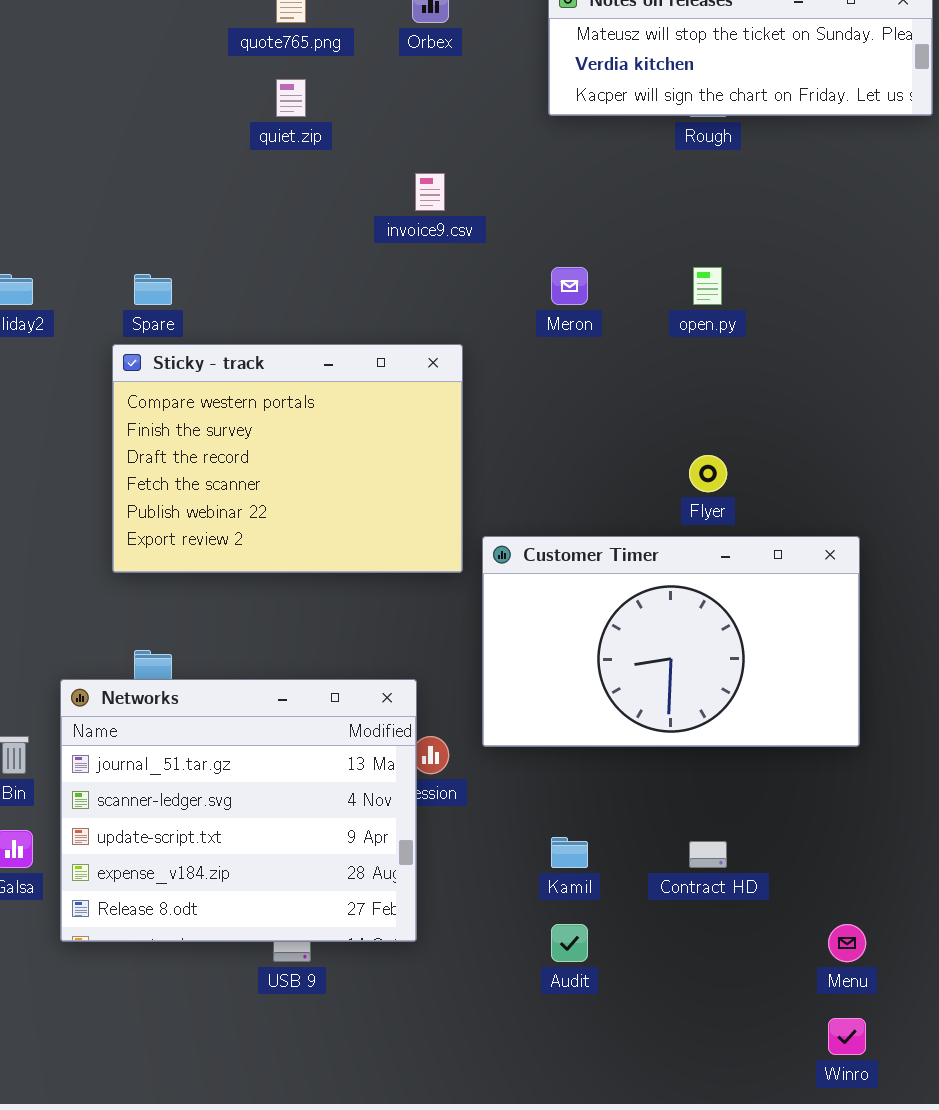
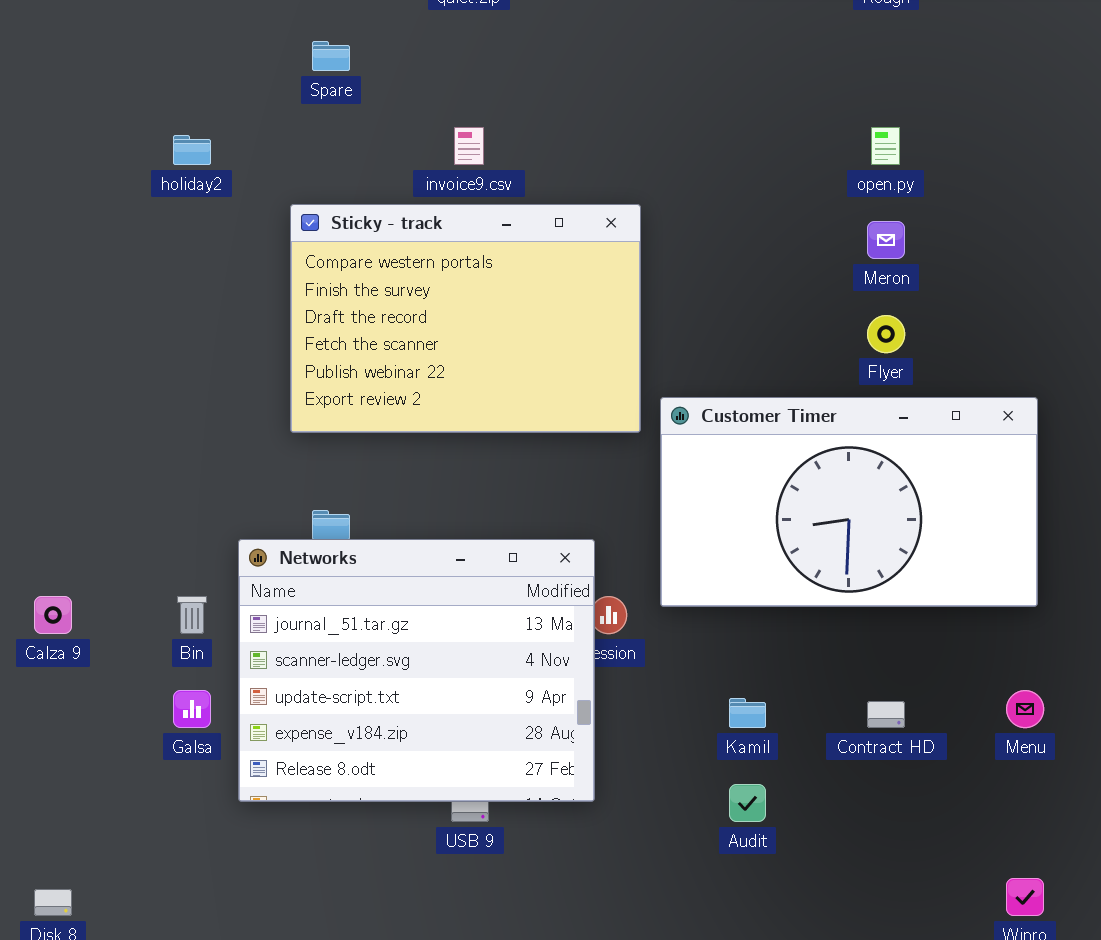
invoice9.csv: [415,173,445,211] -> [454,127,484,165], moved
Meron: [551,267,588,305] -> [867,221,905,259], moved
Spare: [134,274,172,305] -> [312,41,350,71], moved
Menu: [828,924,866,962] -> [1006,690,1044,728], moved

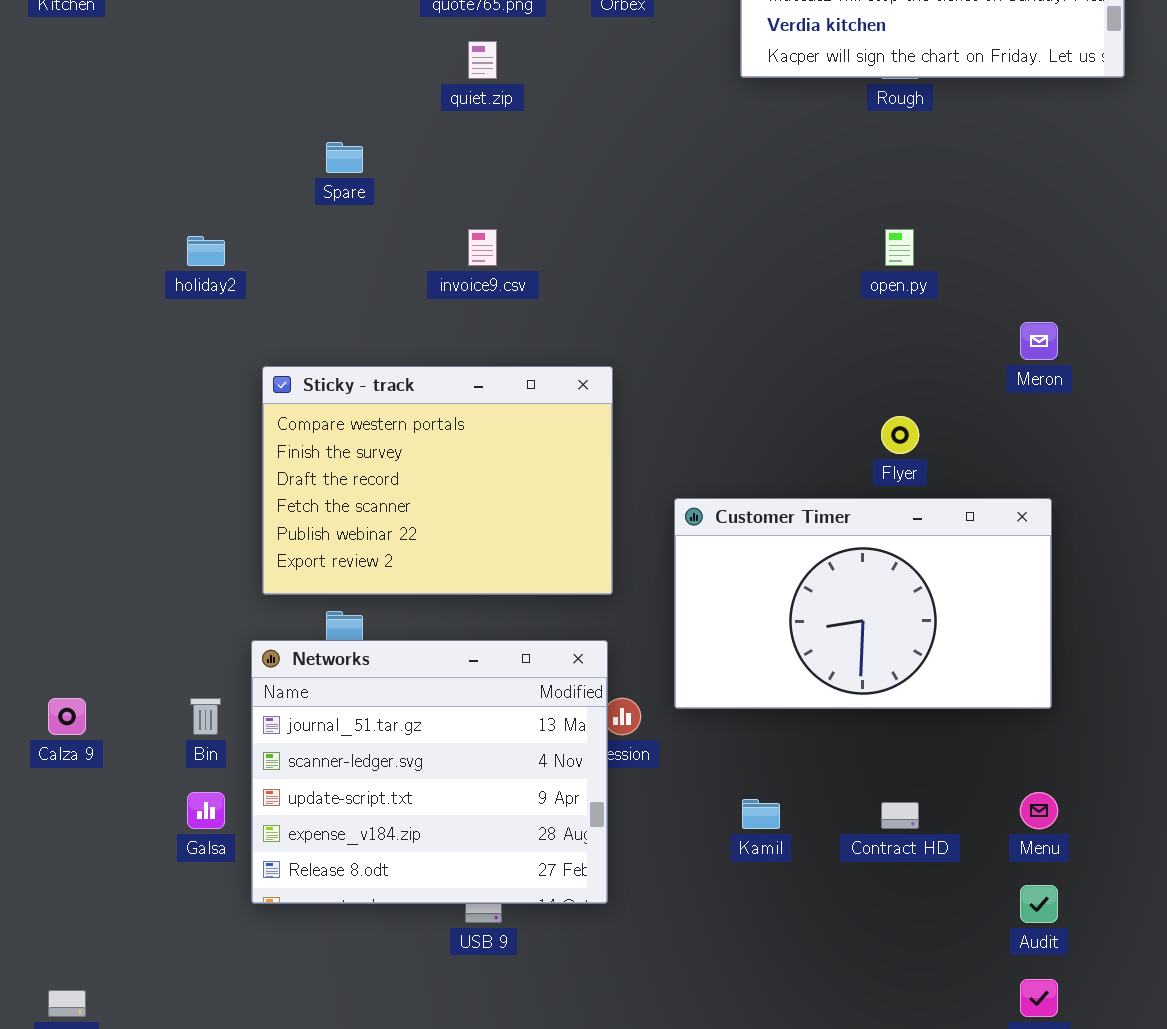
Sticky - track: [290,204,641,433] -> [262,366,613,595], moved
Meron: [867,221,905,259] -> [1020,322,1058,360], moved
Audit: [729,784,766,822] -> [1020,885,1058,923], moved

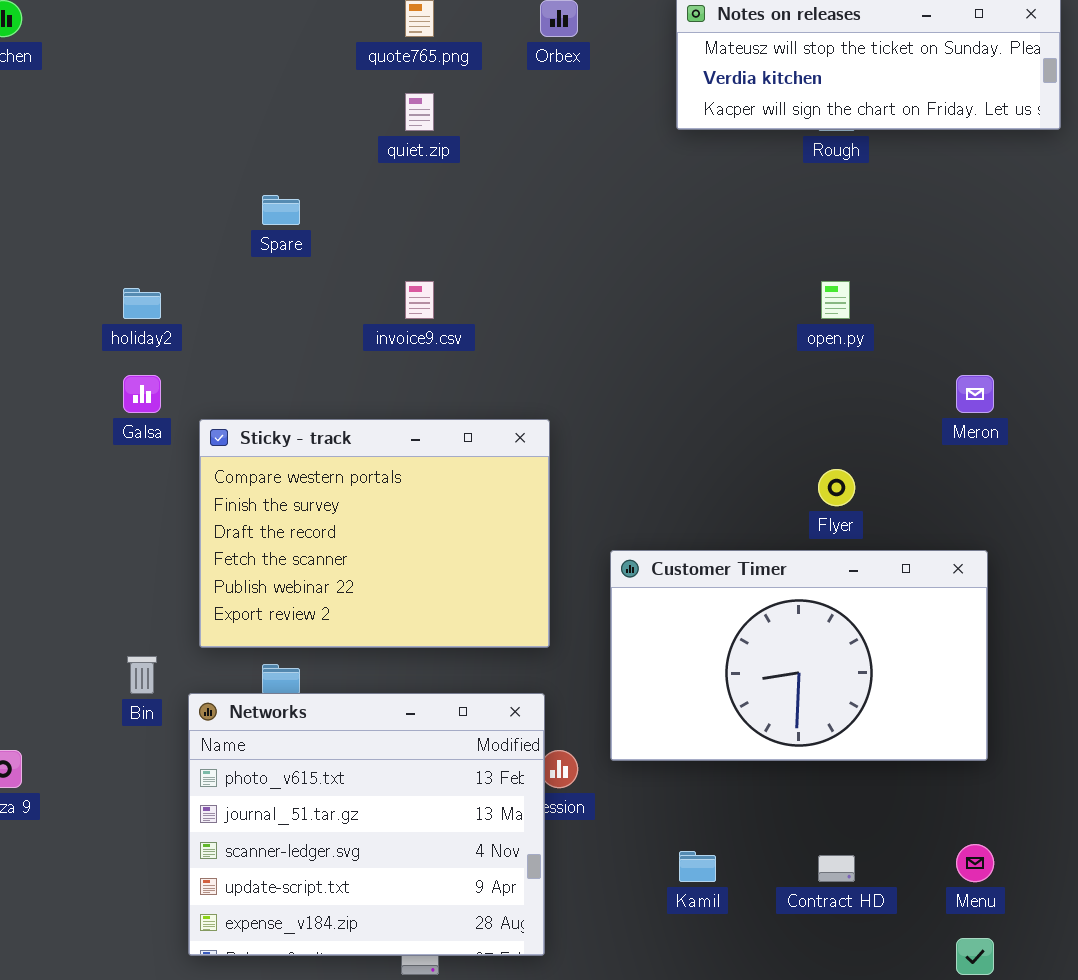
Networks: [251,640,608,904] -> [188,693,545,956], scrolled up 1 row
Bin: [190,698,221,735] -> [127,656,157,694], moved
Galsa: [187,792,225,829] -> [123,375,161,413], moved

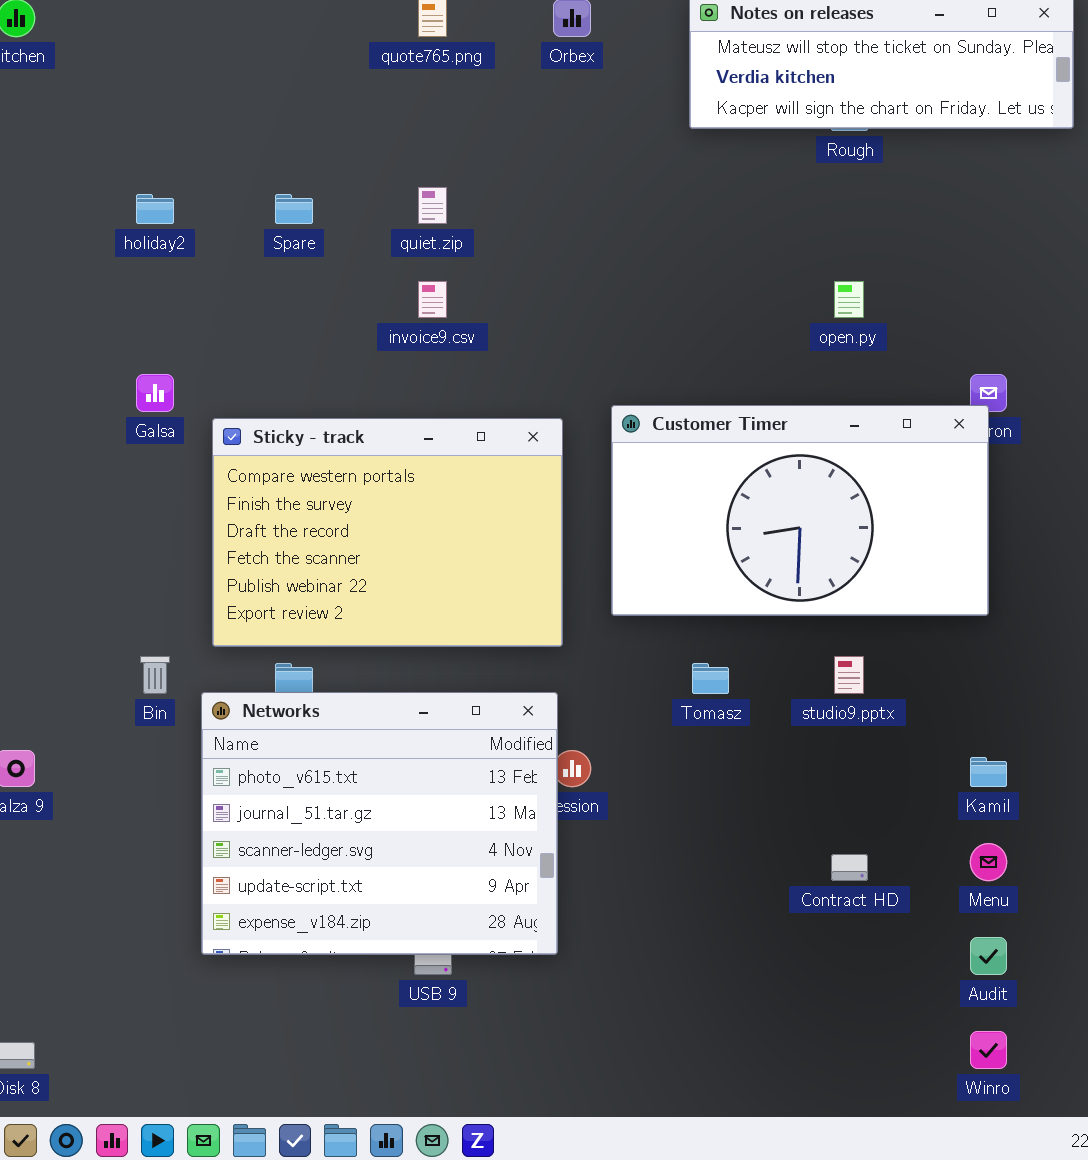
quiet.zip: [405,93,434,131] -> [418,187,447,224], moved
holiday2: [123,288,161,319] -> [136,194,174,224], moved
Customer Timer: [610,550,988,761] -> [611,405,989,616], moved
Kamil: [679,851,716,882] -> [970,757,1007,787], moved

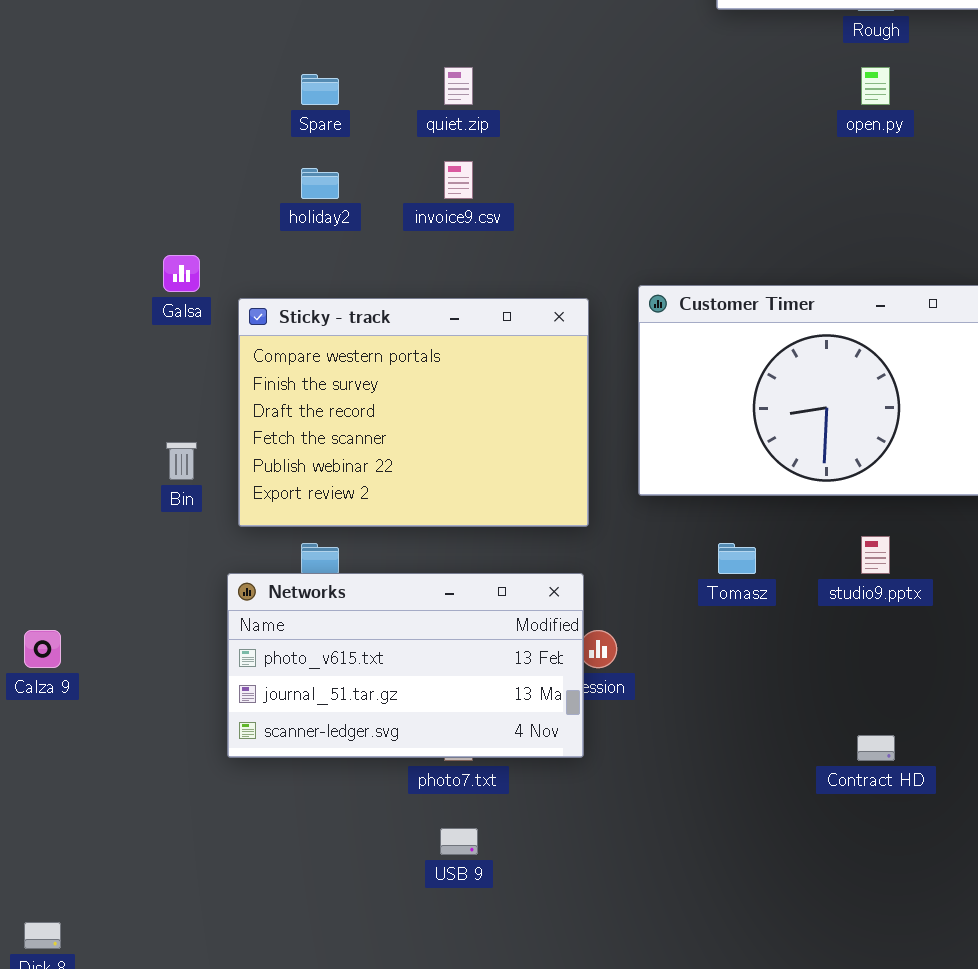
holiday2: [136,194,174,224] -> [301,168,339,199], moved
open.py: [834,281,864,318] -> [861,67,890,105], moved
Bin: [140,656,170,694] -> [166,442,197,480], moved
Networks: [201,692,558,955] -> [227,573,584,758], resized

